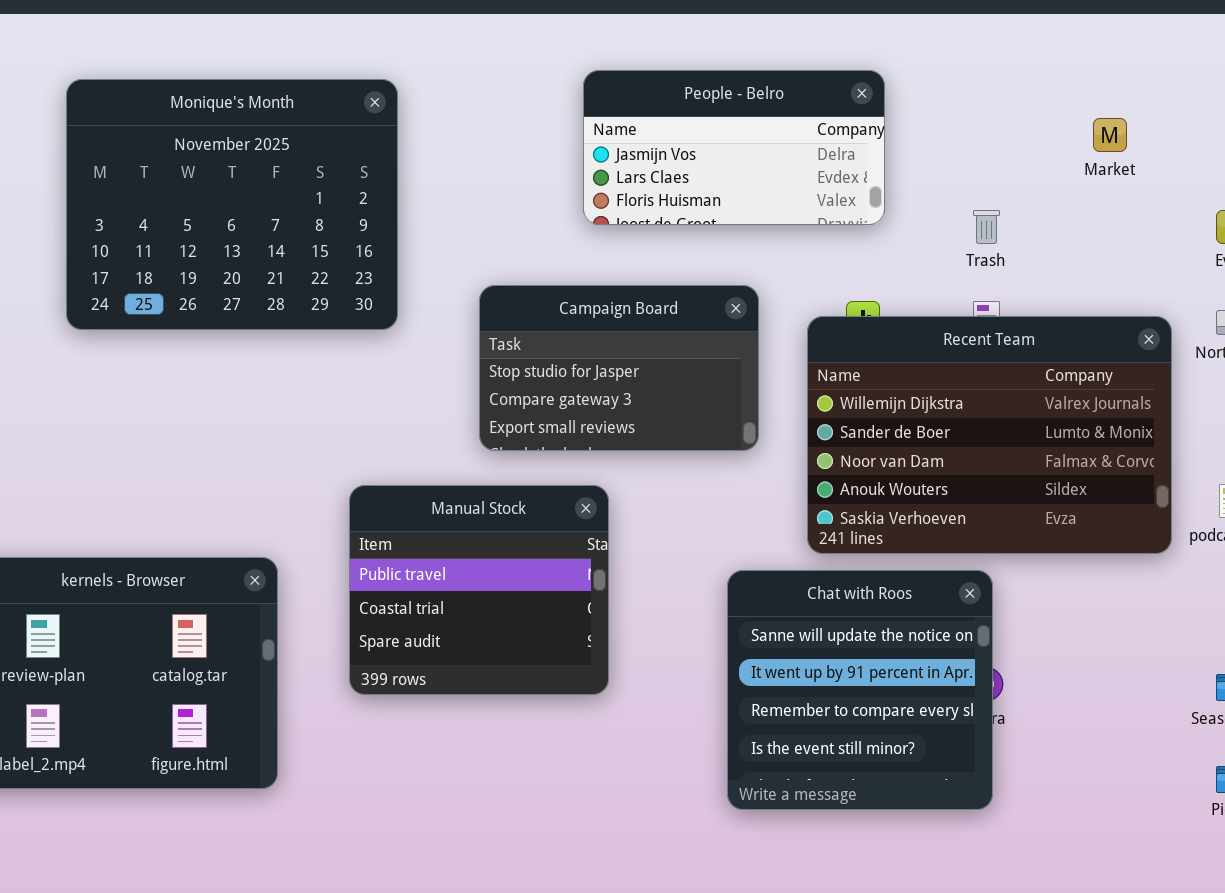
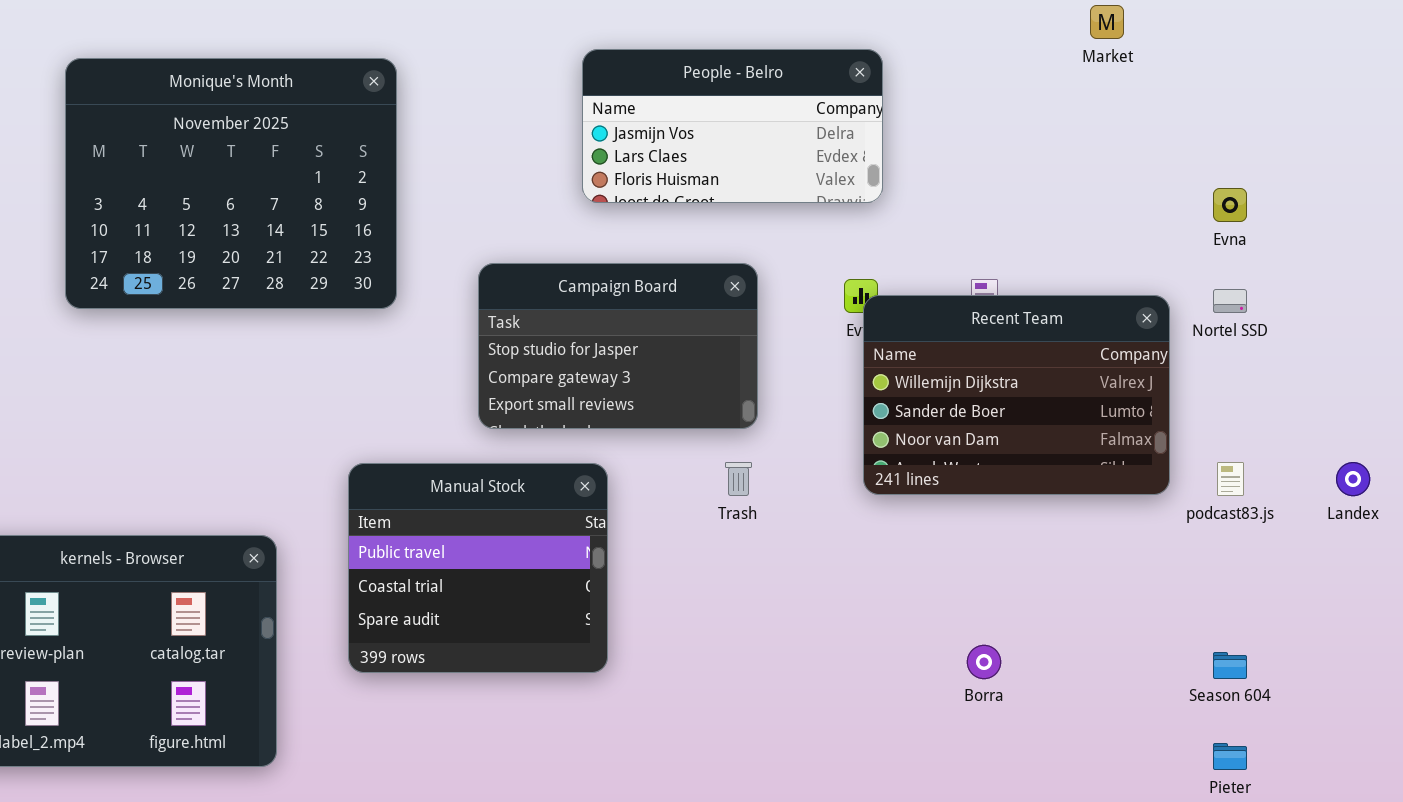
Market: [1093,118,1127,152] -> [1090,5,1124,39], moved
Trash: [973,210,1000,244] -> [725,462,752,496], moved
Recent Team: [807,316,1172,554] -> [863,295,1170,495], resized
Chat with Roos: [727,570,993,810] -> none, closed

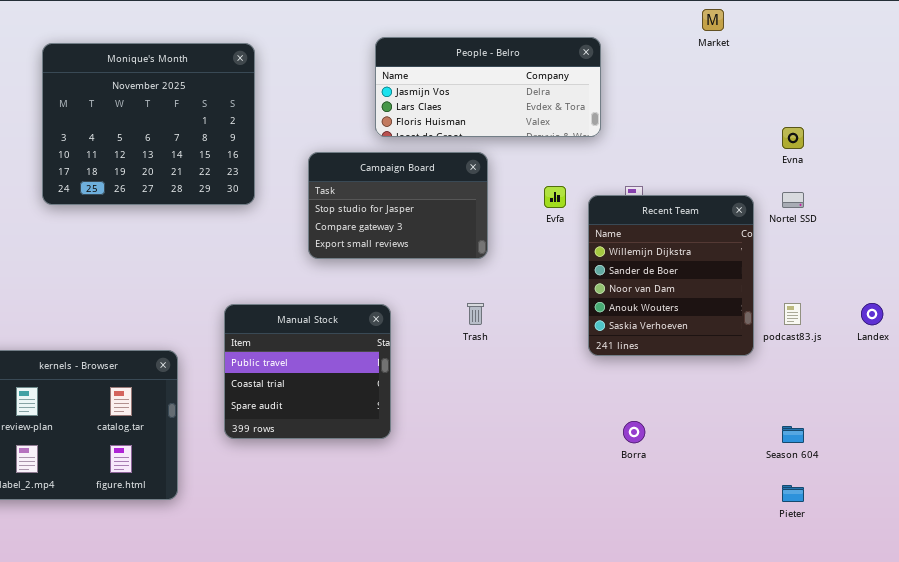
People - Belro: [582,49,883,203] -> [375,37,601,137], resized
Campaign Board: [478,263,758,429] -> [308,152,488,259], moved
Recent Team: [863,295,1170,495] -> [588,195,754,356], resized

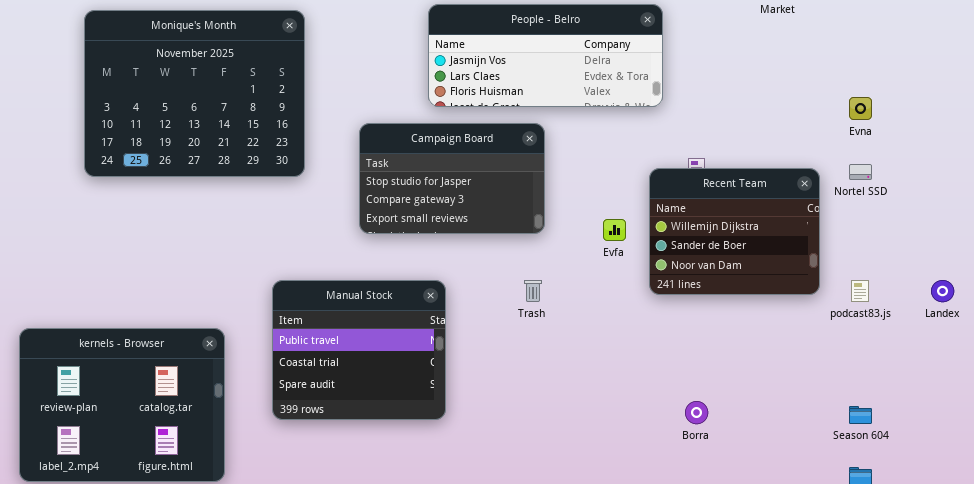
Evfa: [544,186,566,208] -> [603,219,626,241], moved
Recent Team: [588,195,754,356] -> [649,168,820,295], resized

